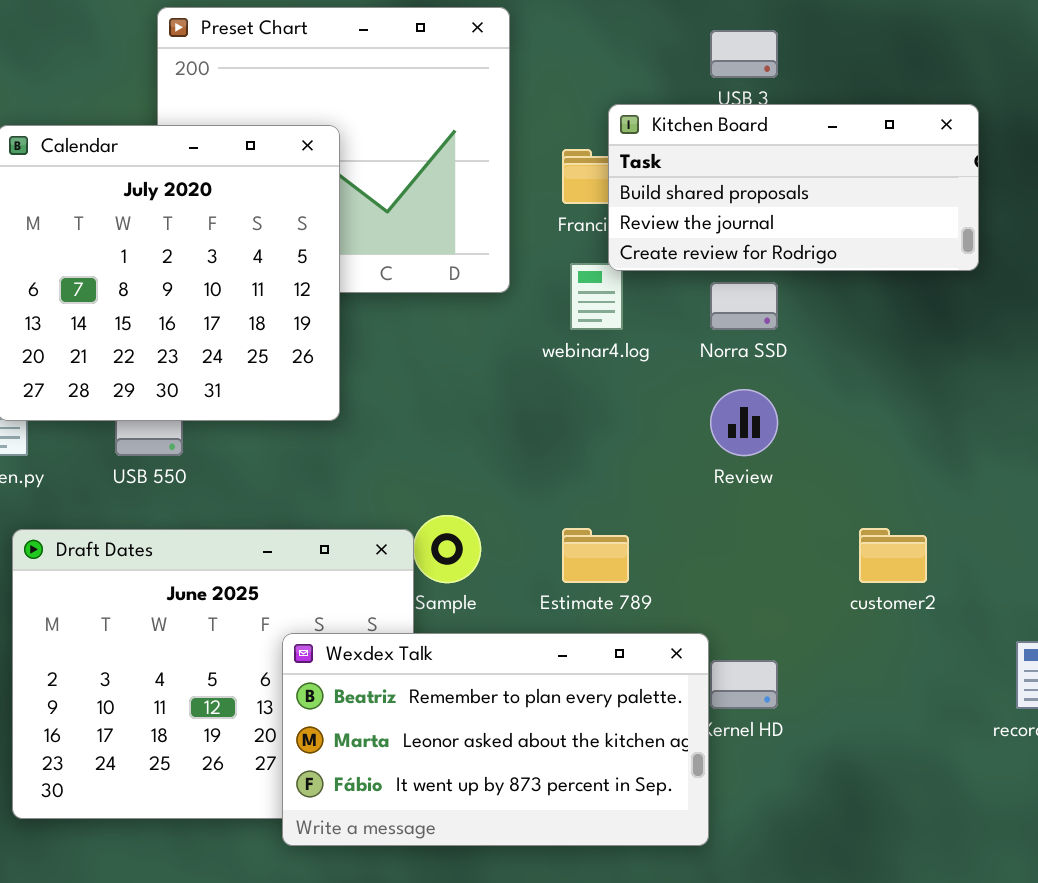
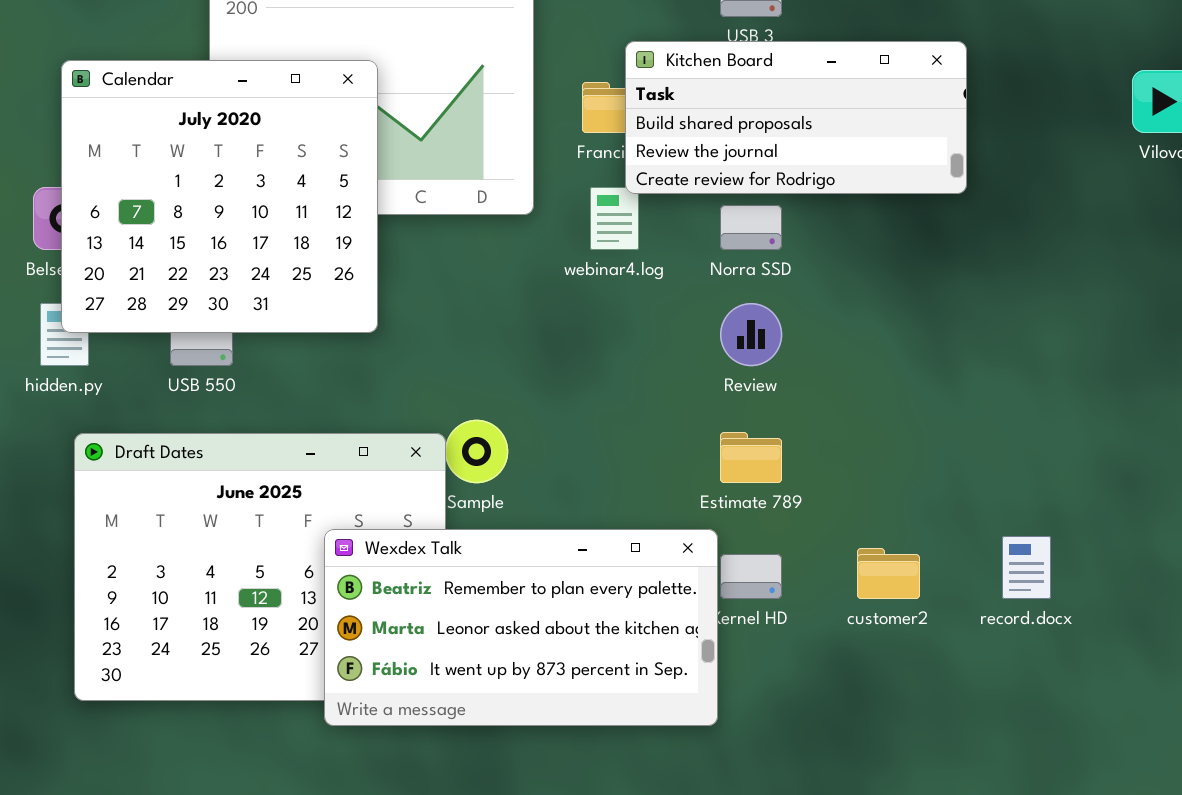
Estimate 789: [562,528,629,583] -> [720,432,782,483], moved
customer2: [859,528,927,583] -> [857,548,920,599], moved

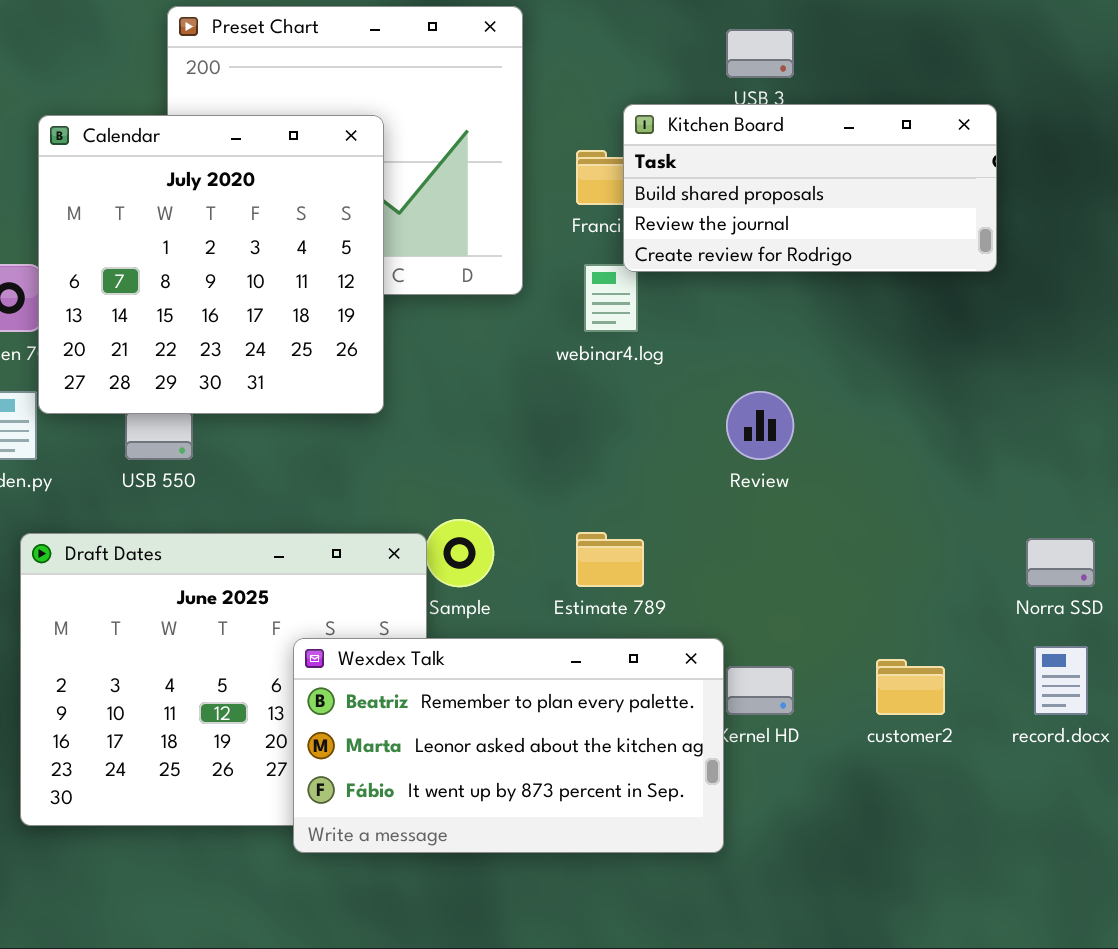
Calendar: [61,60,378,333] -> [38,115,384,414], moved
Norra SSD: [720,205,782,250] -> [1026,538,1095,587], moved
Estimate 789: [720,432,782,483] -> [576,532,644,587], moved

